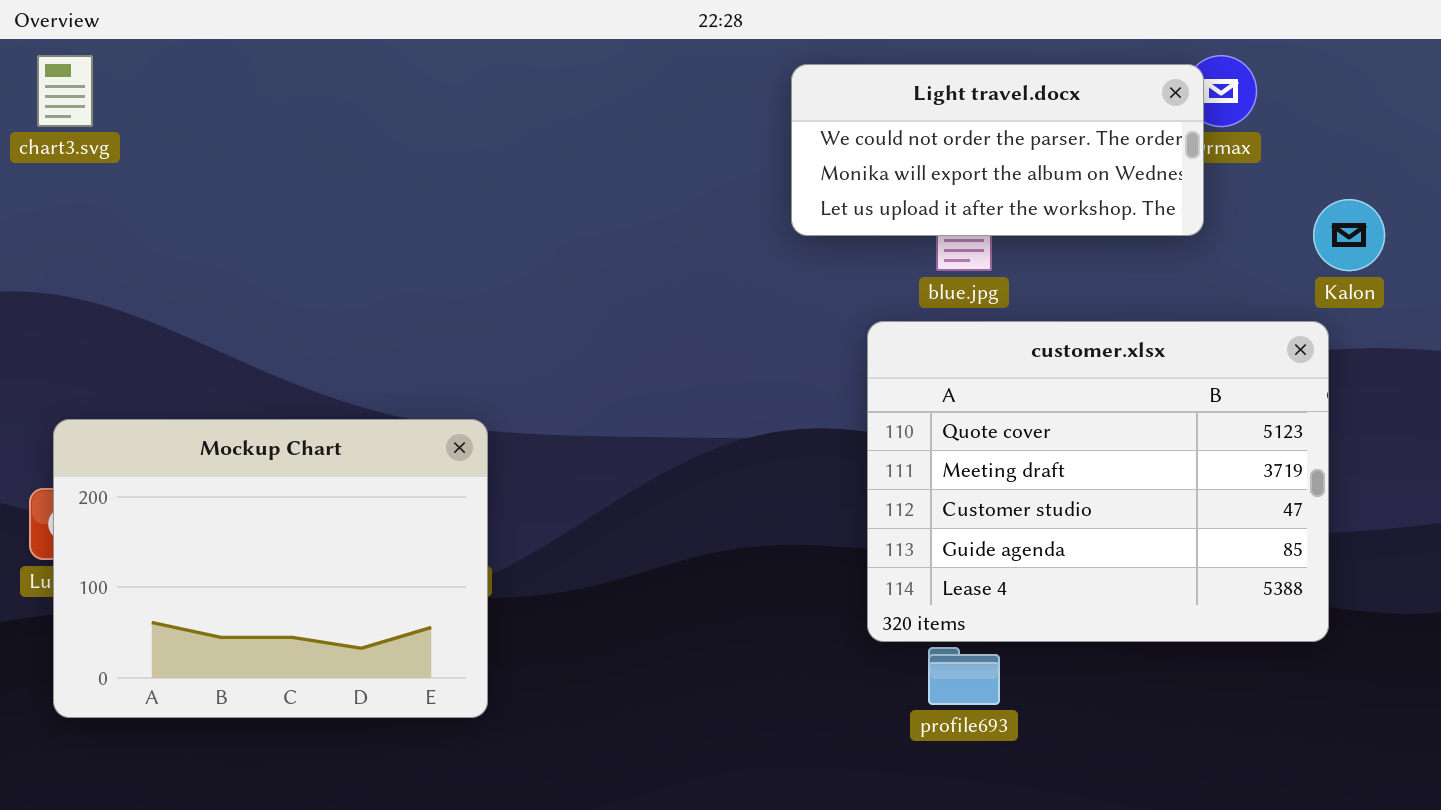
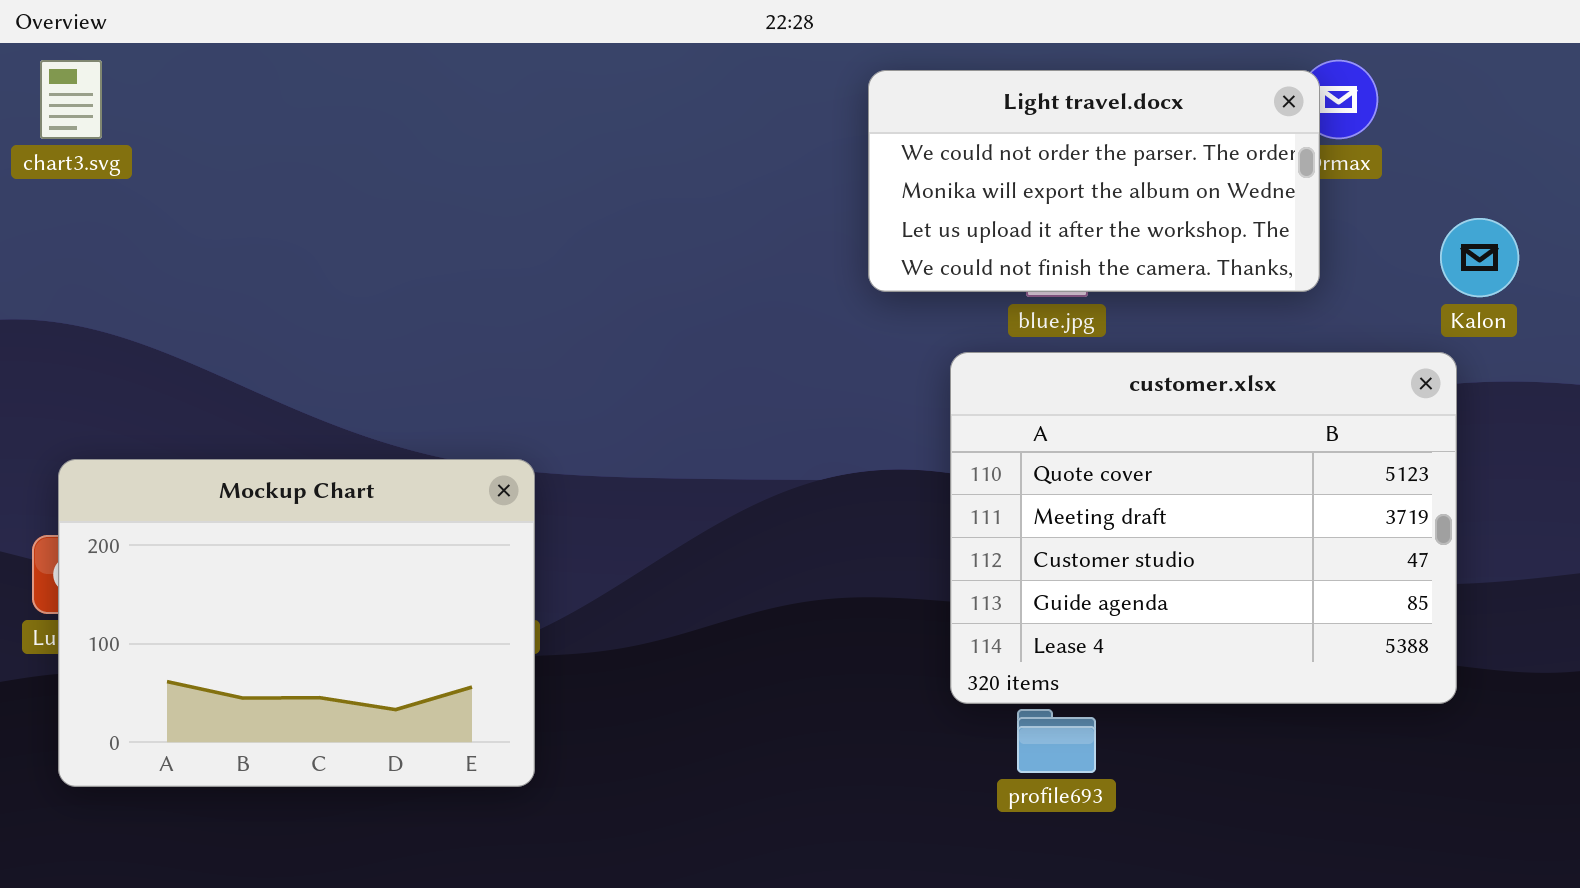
Light travel.docx: [791,64,1204,236] -> [868,70,1320,292], resized

